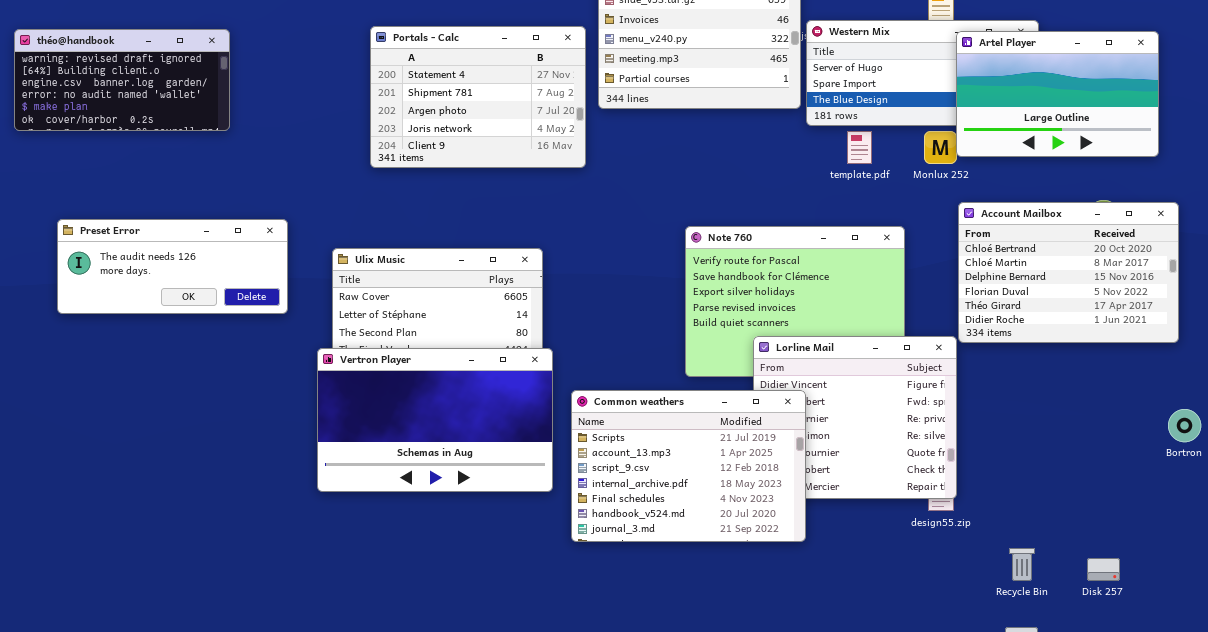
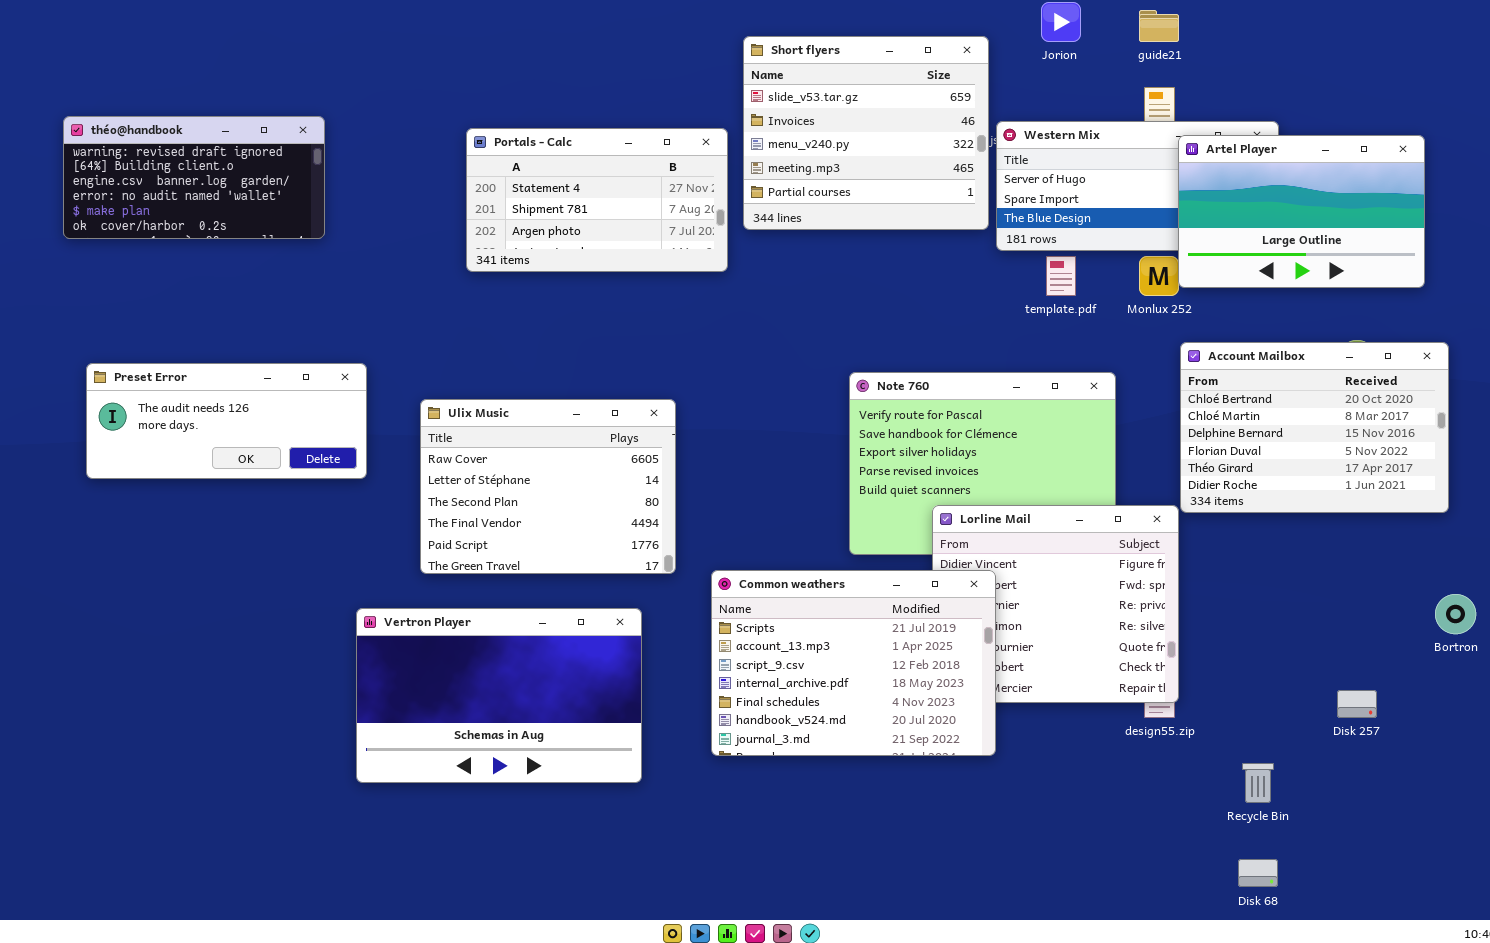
Portals - Calc: [370,26,586,168] -> [466,128,728,272], resized
théo@handbook: [14,29,230,131] -> [63,116,325,239], moved
Vertron Player: [317,348,553,492] -> [356,608,642,783], moved
Disk 257: [1087,558,1120,581] -> [1337,690,1377,718], moved

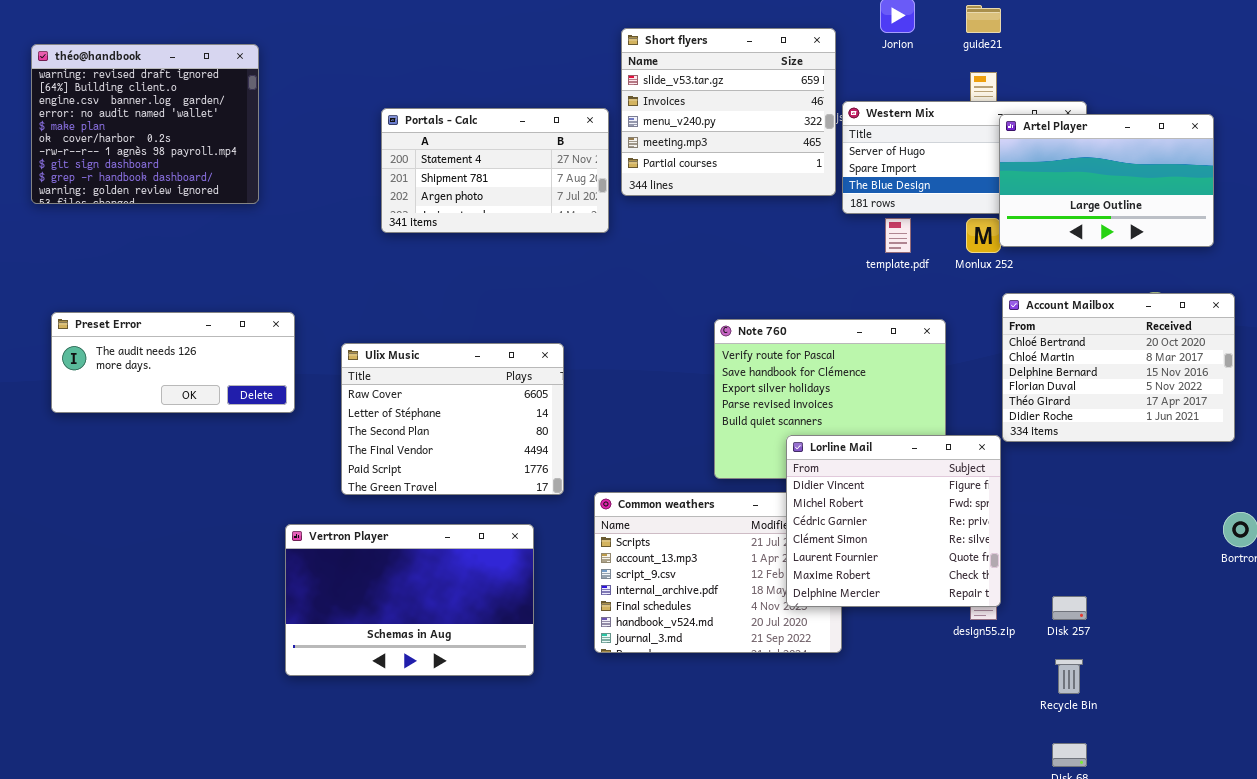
théo@handbook: [63,116,325,239] -> [31,44,259,204], resized
Lorline Mail: [932,505,1179,703] -> [786,435,1001,607], raised
Disk 257: [1337,690,1377,718] -> [1052,596,1087,620], moved

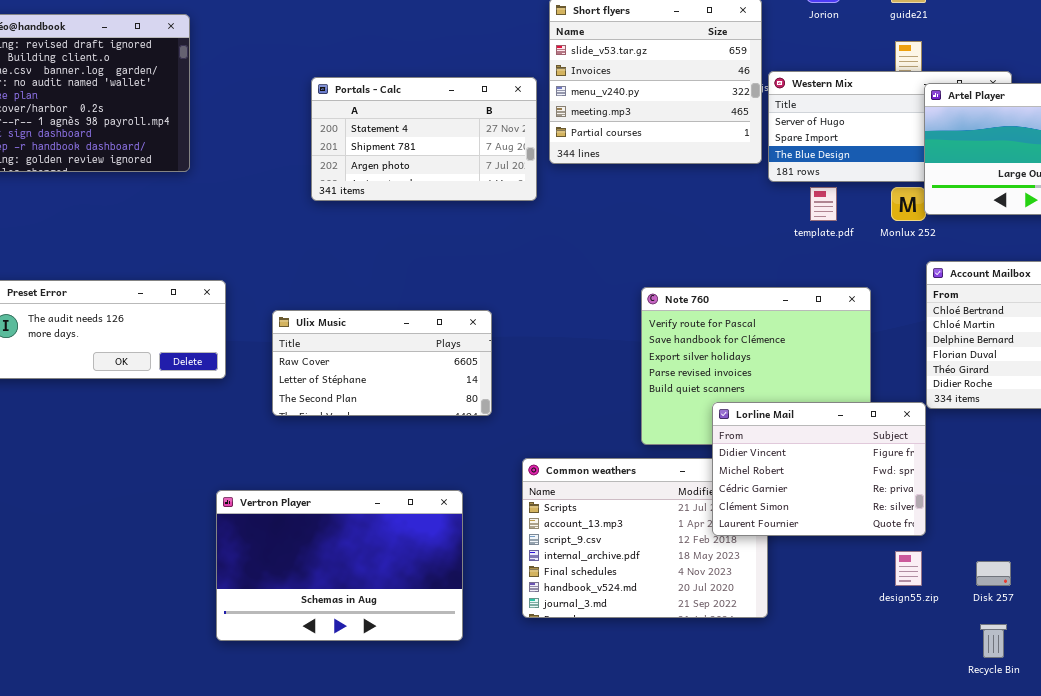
Ulix Music: [341,343,564,495] -> [272,310,492,416], resized
Lorline Mail: [786,435,1001,607] -> [712,402,926,536], resized

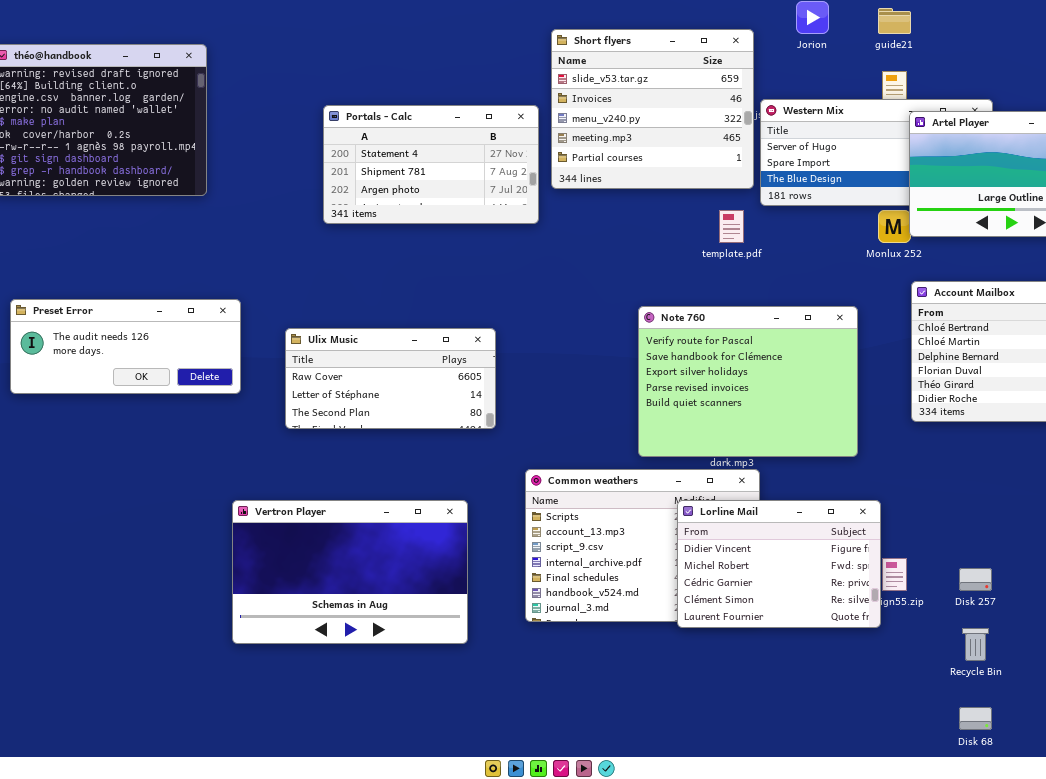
template.pdf: [810,187,837,221] -> [719,210,744,243], moved
Lorline Mail: [712,402,926,536] -> [677,500,881,628], moved

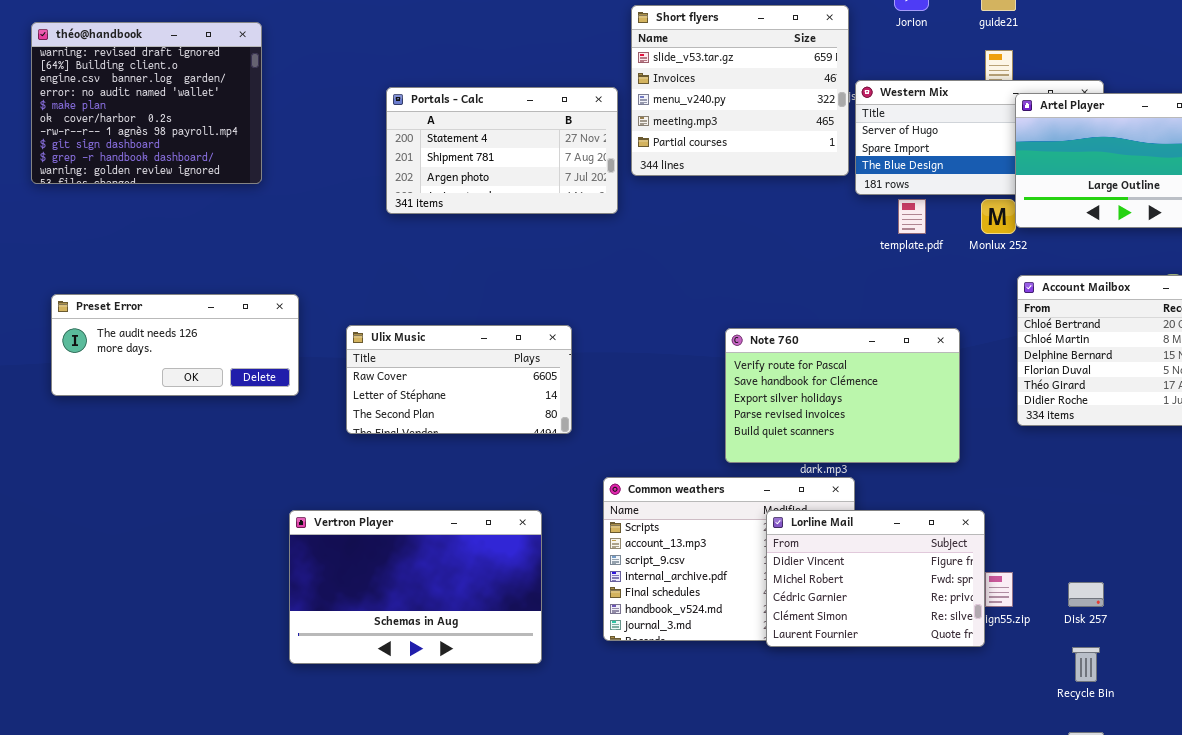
template.pdf: [719,210,744,243] -> [898,199,926,234], moved
Note 760: [638,306,858,457] -> [725,328,960,463], resized

